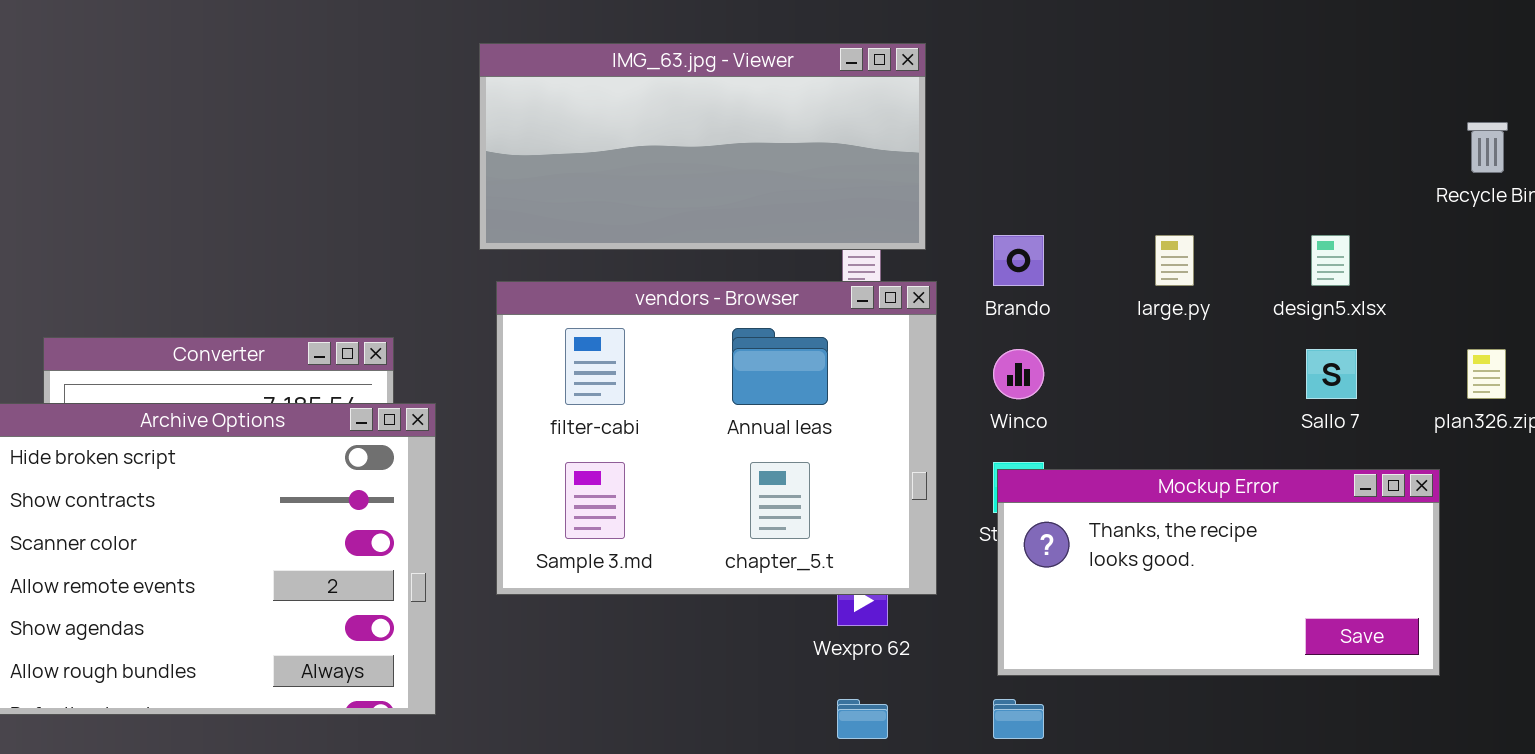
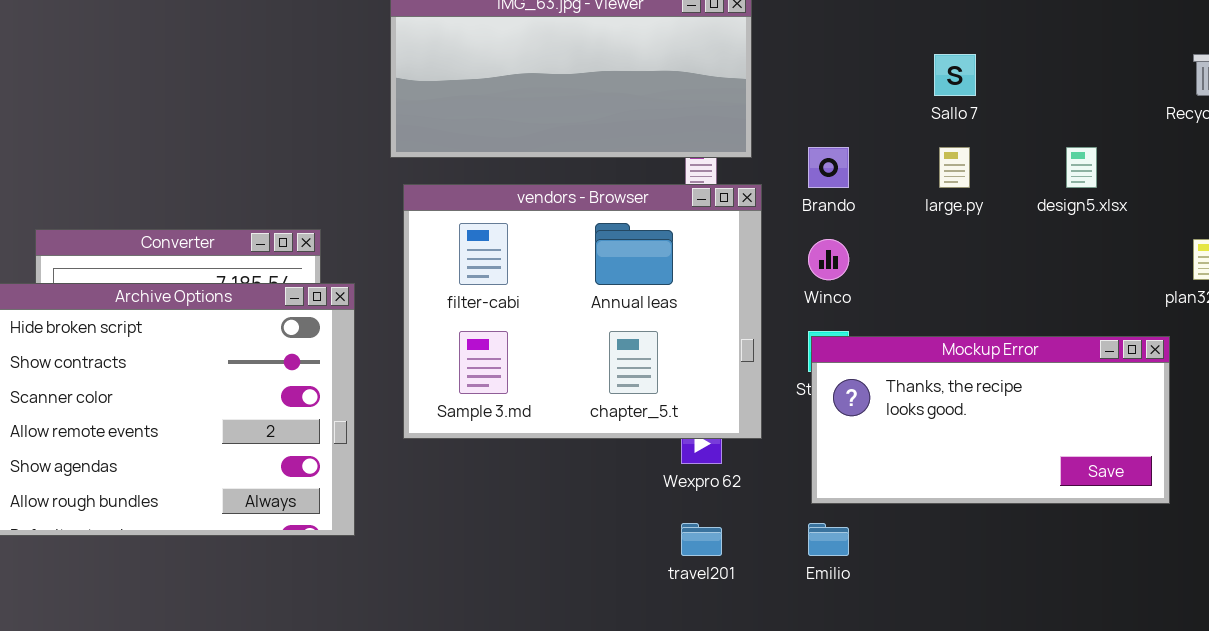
Sallo 7: [1306,349,1357,399] -> [934,54,976,96], moved

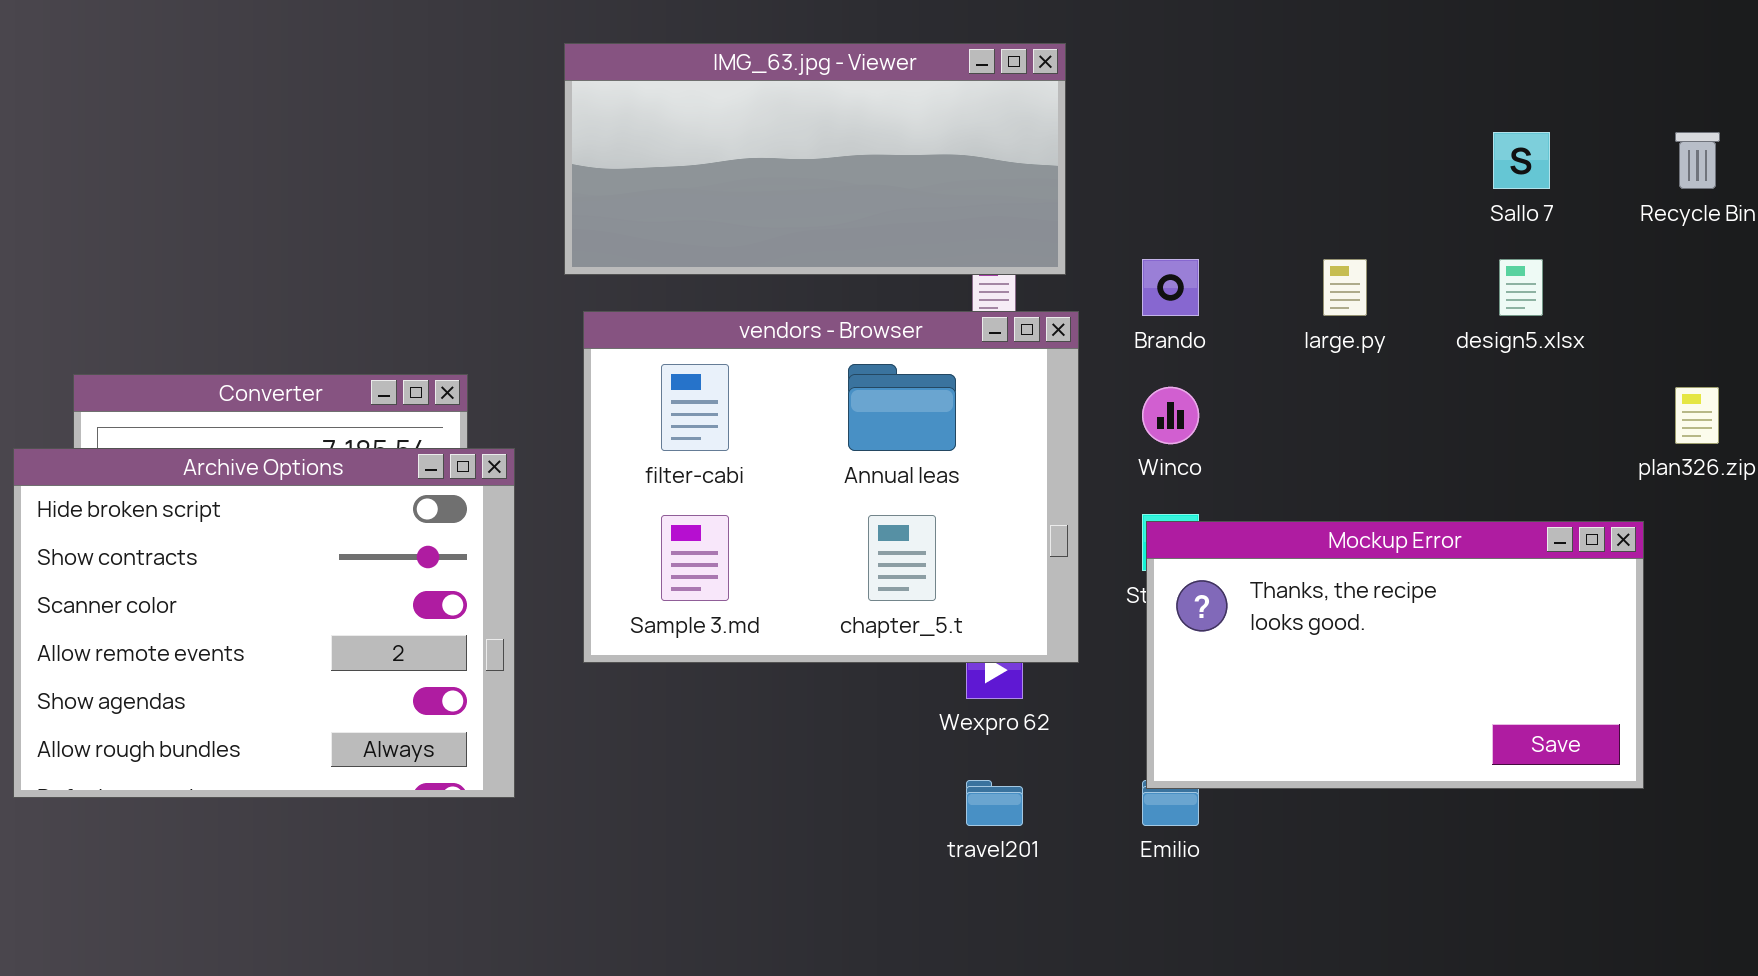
Sallo 7: [934,54,976,96] -> [1493,132,1550,189], moved
Mockup Error: [811,336,1170,504] -> [1146,521,1644,789], resized

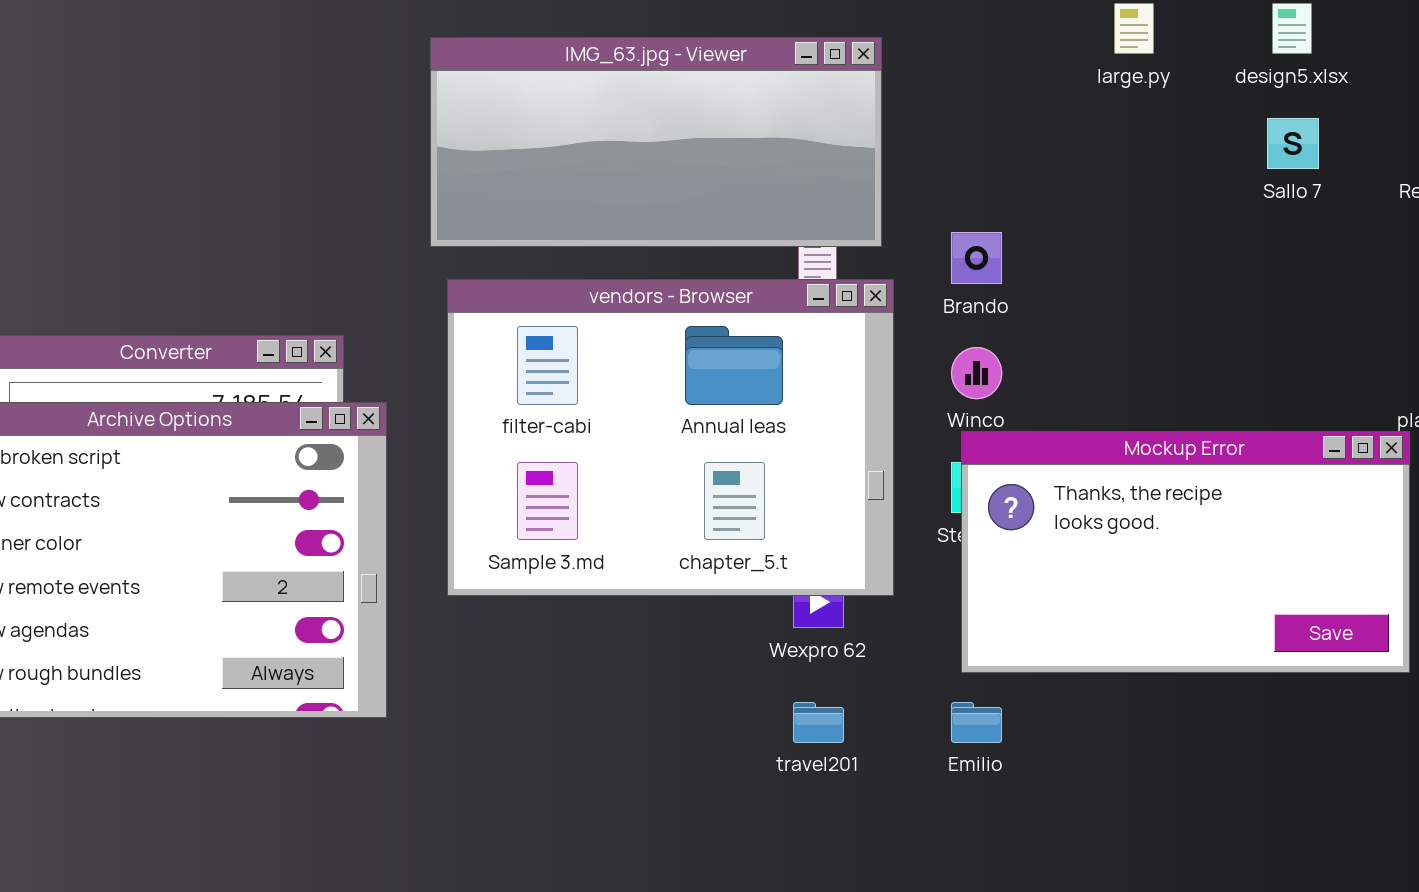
large.py: [1323,259,1367,316] -> [1114,3,1154,54], moved
design5.xlsx: [1499,259,1543,316] -> [1272,3,1312,54], moved
Mockup Error: [1146,521,1644,789] -> [961,431,1410,673], moved

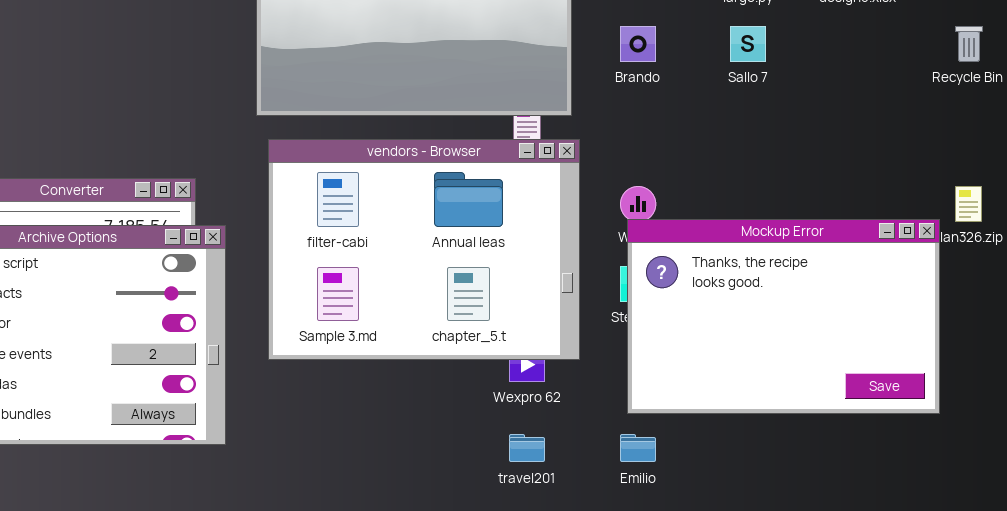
Sallo 7: [1267,118,1319,169] -> [730,26,766,62], moved
Brando: [951,232,1002,284] -> [620,26,656,62], moved
Mockup Error: [961,431,1410,673] -> [627,219,940,414], resized

